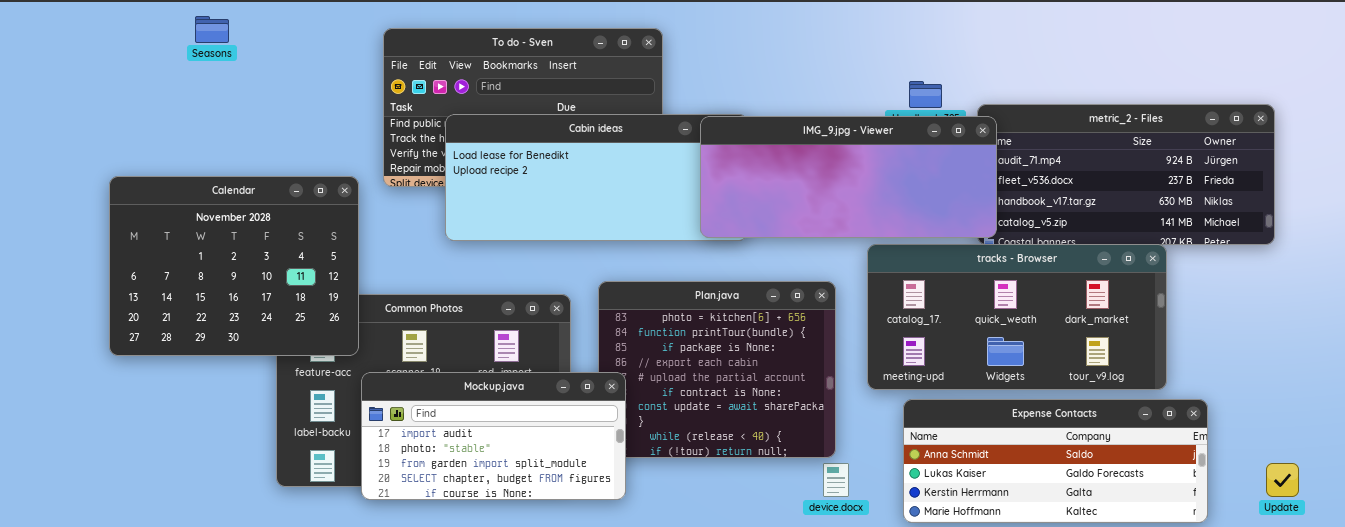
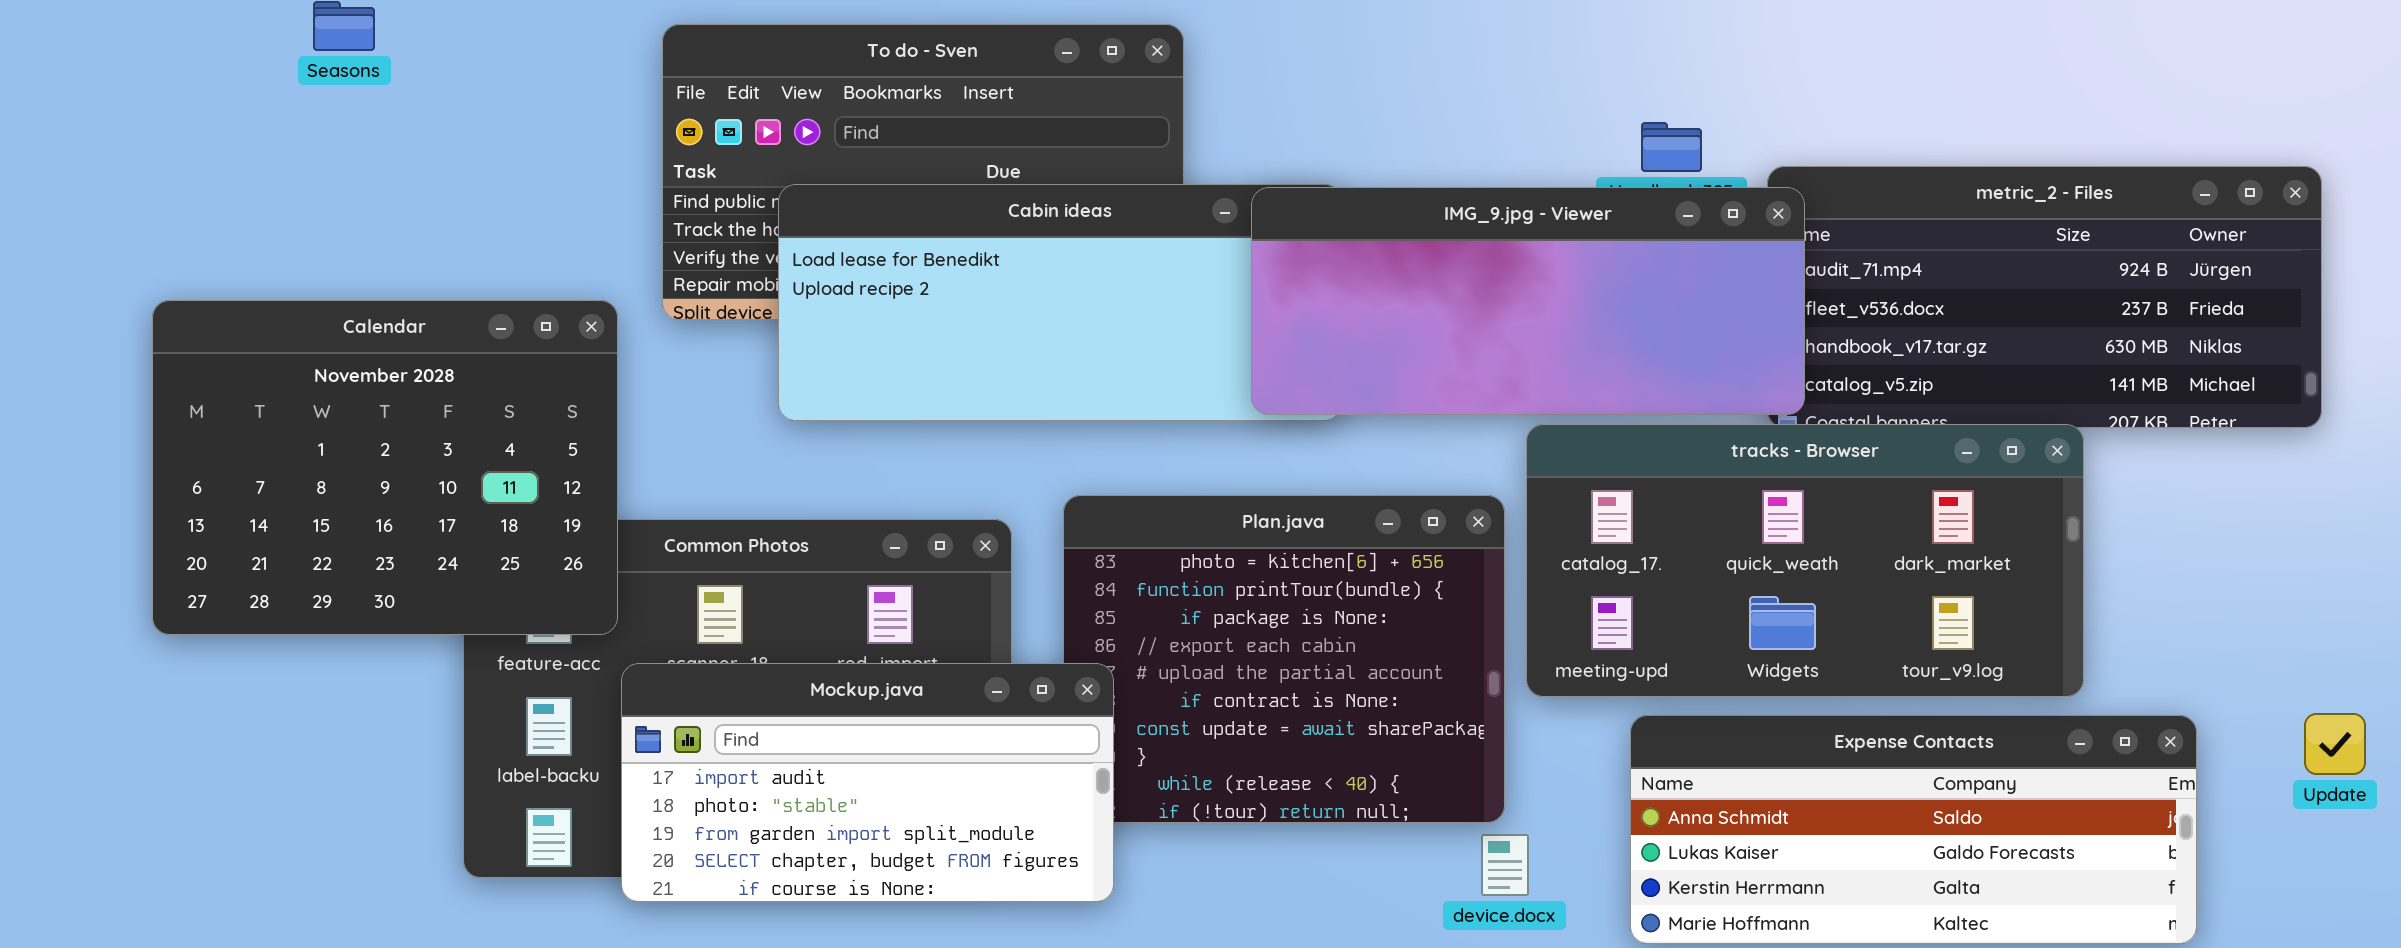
tracks - Browser: [867,244,1167,390] -> [1526,424,2084,697], moved
Update: [1266,463,1299,497] -> [2304,713,2366,775], moved

